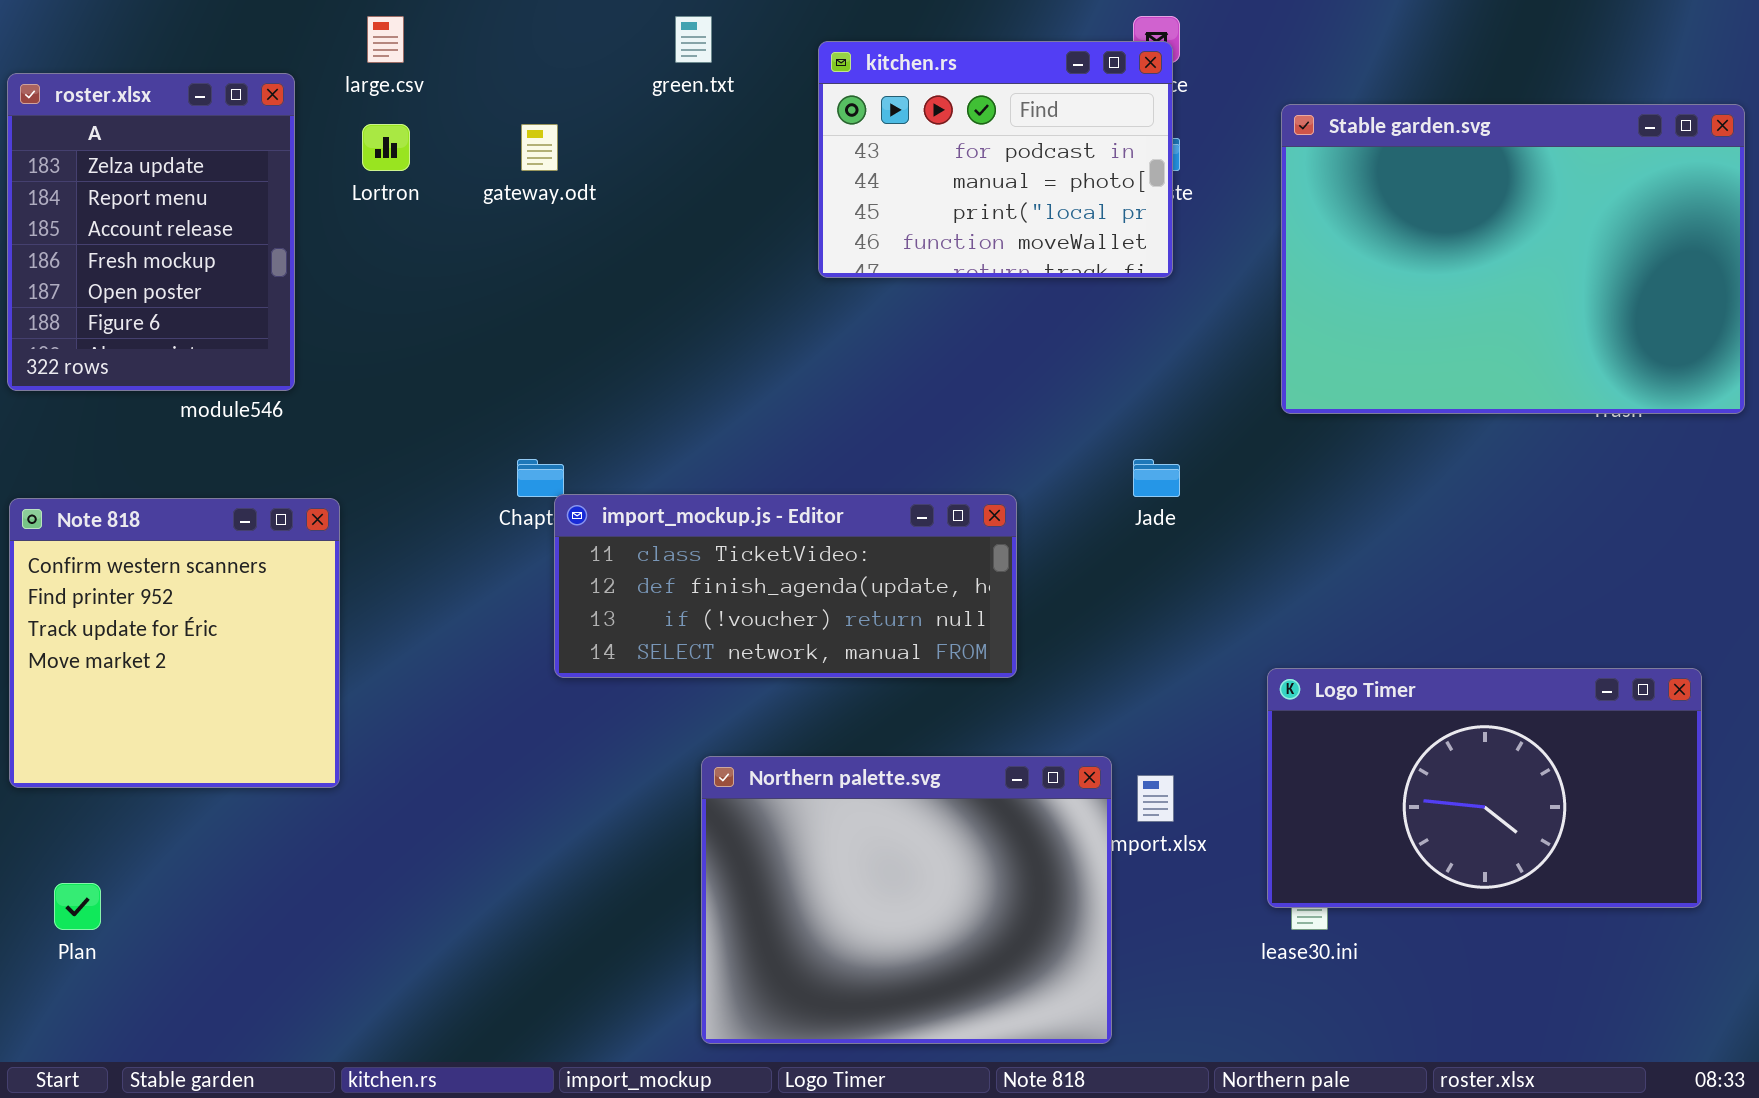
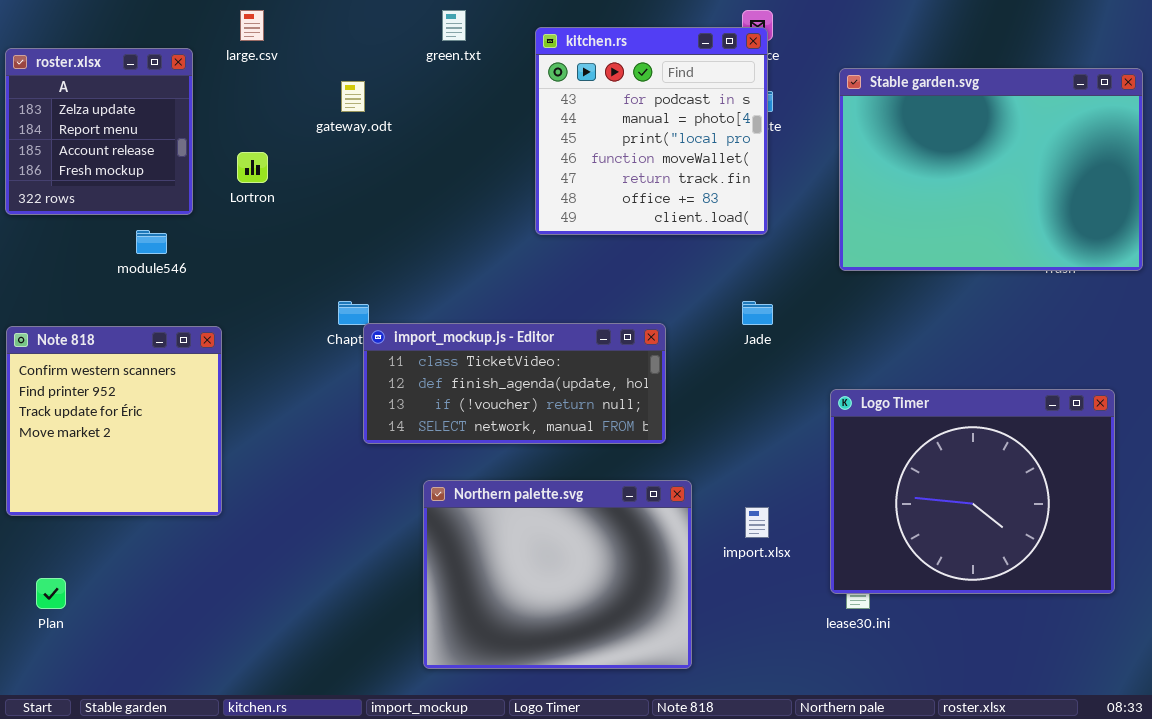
kitchen.rs: [818,41,1173,278] -> [535,27,768,235], resized
roster.xlsx: [7,73,295,391] -> [5,48,193,215], resized
Lortron: [362,124,410,171] -> [237,152,268,183], moved
Logo Timer: [1267,668,1702,908] -> [830,389,1115,594], resized
Northern palette.svg: [701,756,1112,1044] -> [423,480,692,669], moved

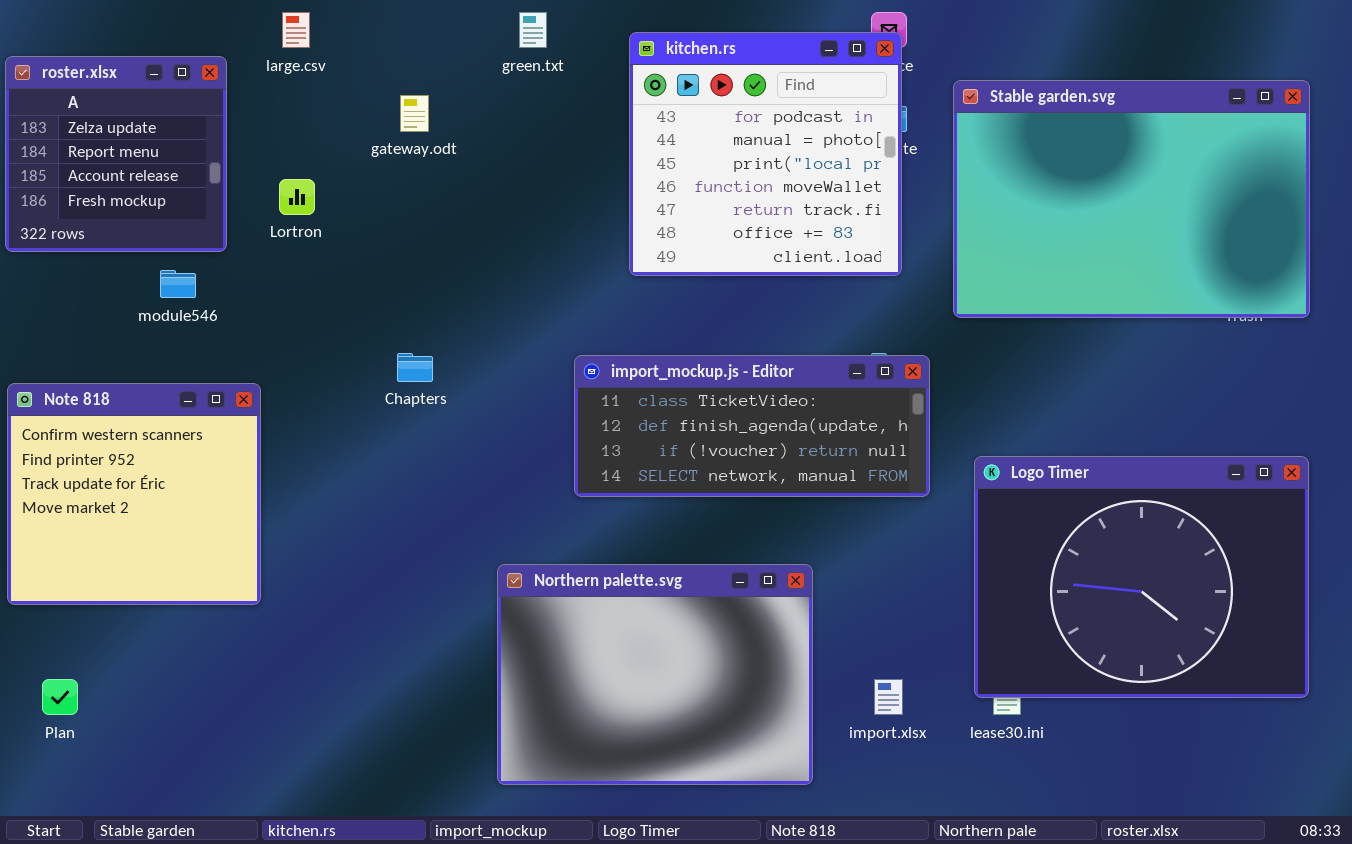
Stable garden.svg: [839,68,1143,271] -> [953,80,1310,318], moved
import_mockup.js - Editor: [363,323,666,444] -> [574,355,930,497], moved
import.xlsx: [745,507,769,538] -> [874,679,903,715], moved

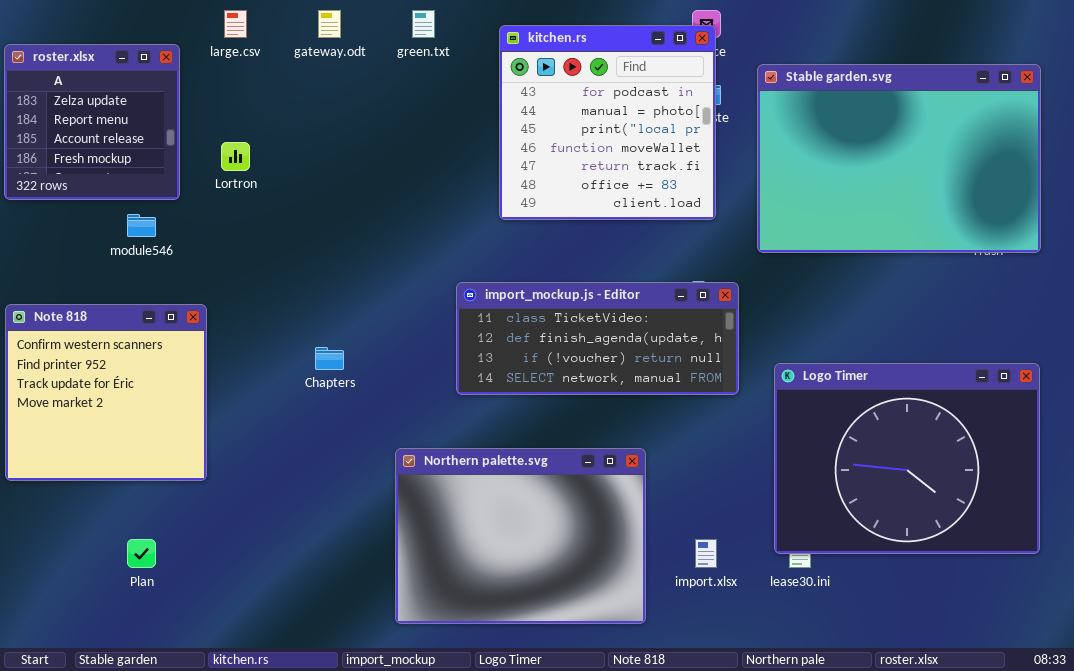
gateway.odt: [400,95,429,132] -> [318,10,341,38], moved
Chapters: [397,353,433,382] -> [315,347,344,370], moved
Plan: [42,679,78,715] -> [127,539,156,568], moved

